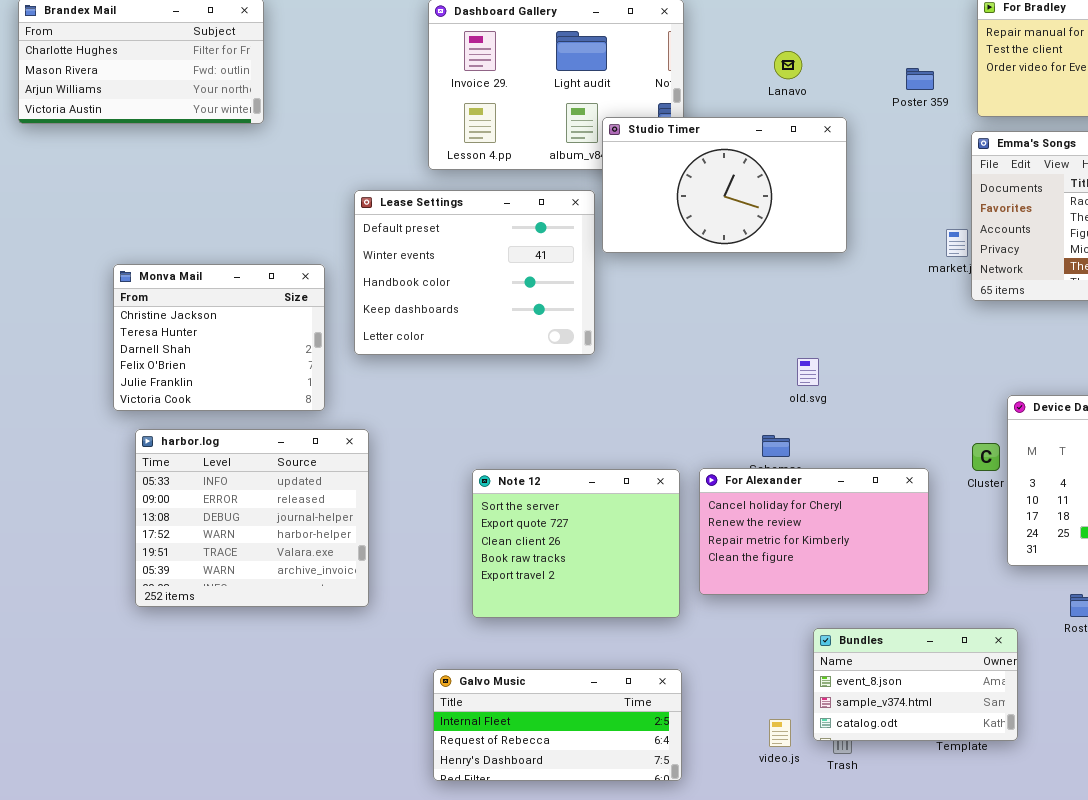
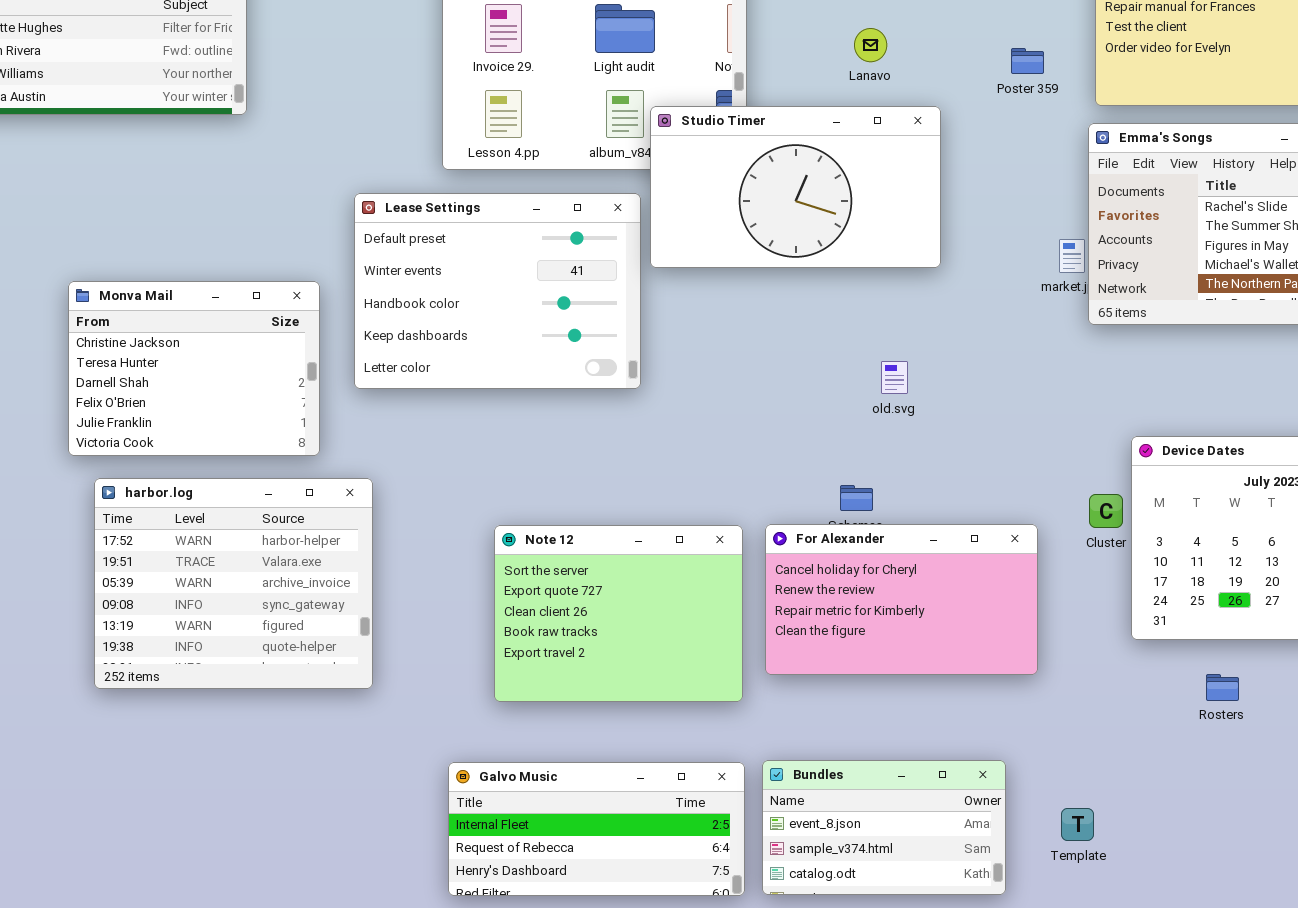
old.svg: [797,358,819,386] -> [881,361,908,394], moved
harbor.log: [135,429,369,607] -> [94,478,373,689], scrolled down 3 rows
Bundles: [813,628,1018,741] -> [762,760,1006,895], moved

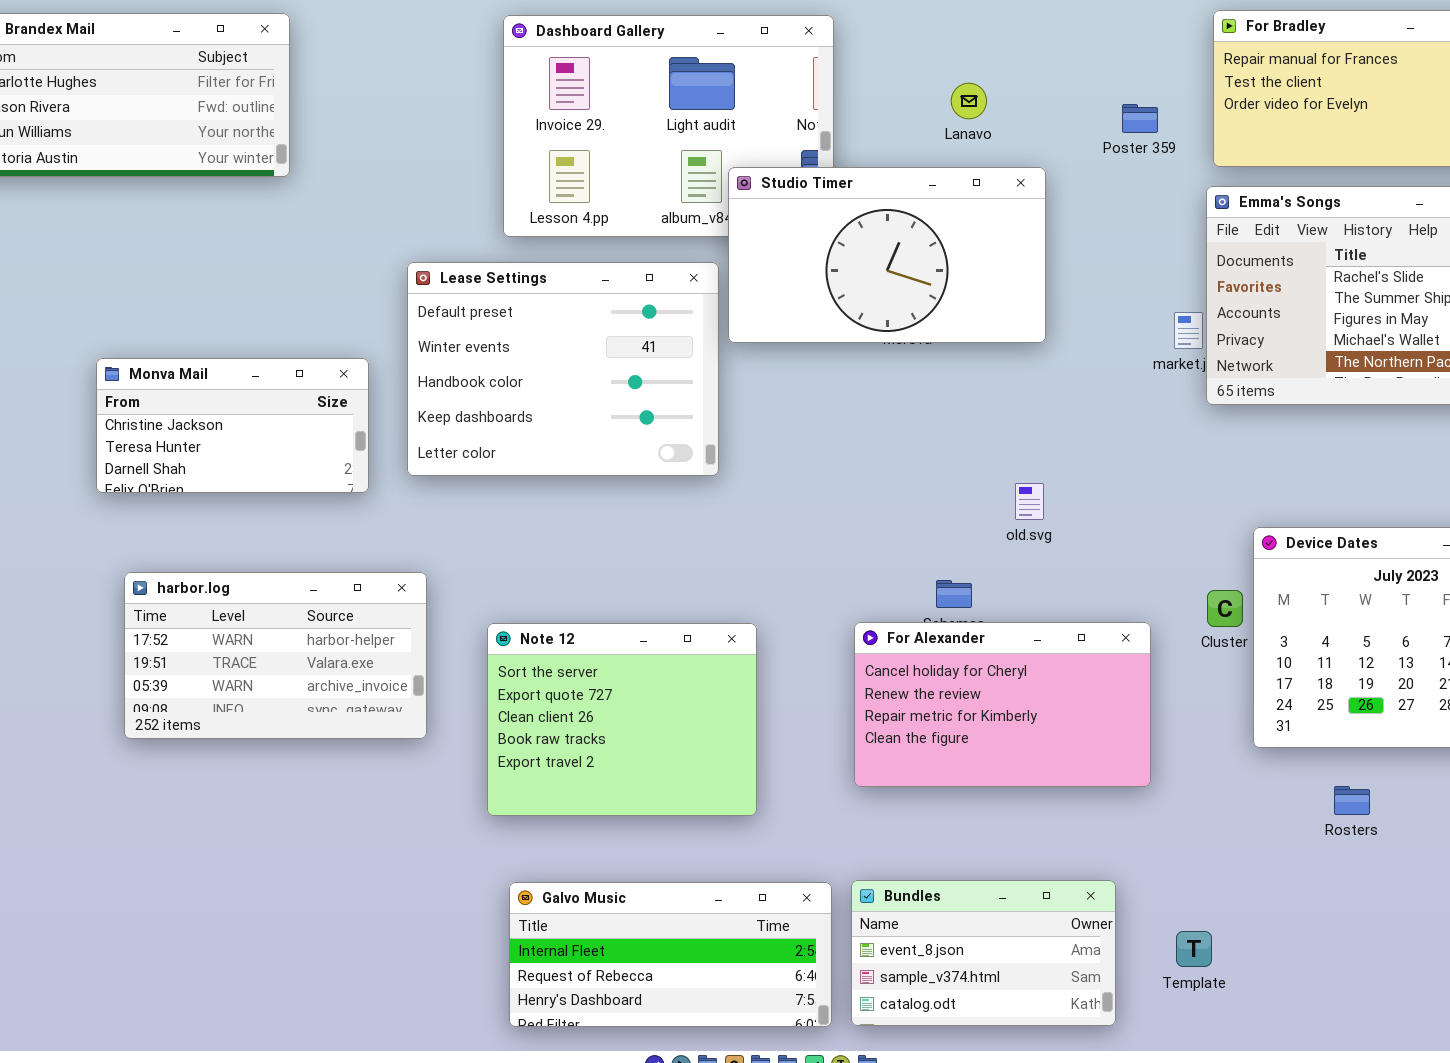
Monva Mail: [68,281,320,456] -> [96,358,369,493], resized
old.svg: [881,361,908,394] -> [1015,483,1044,520], moved
harbor.log: [94,478,373,689] -> [124,572,427,739], resized
Note 12: [494,525,743,702] -> [487,623,757,816], moved

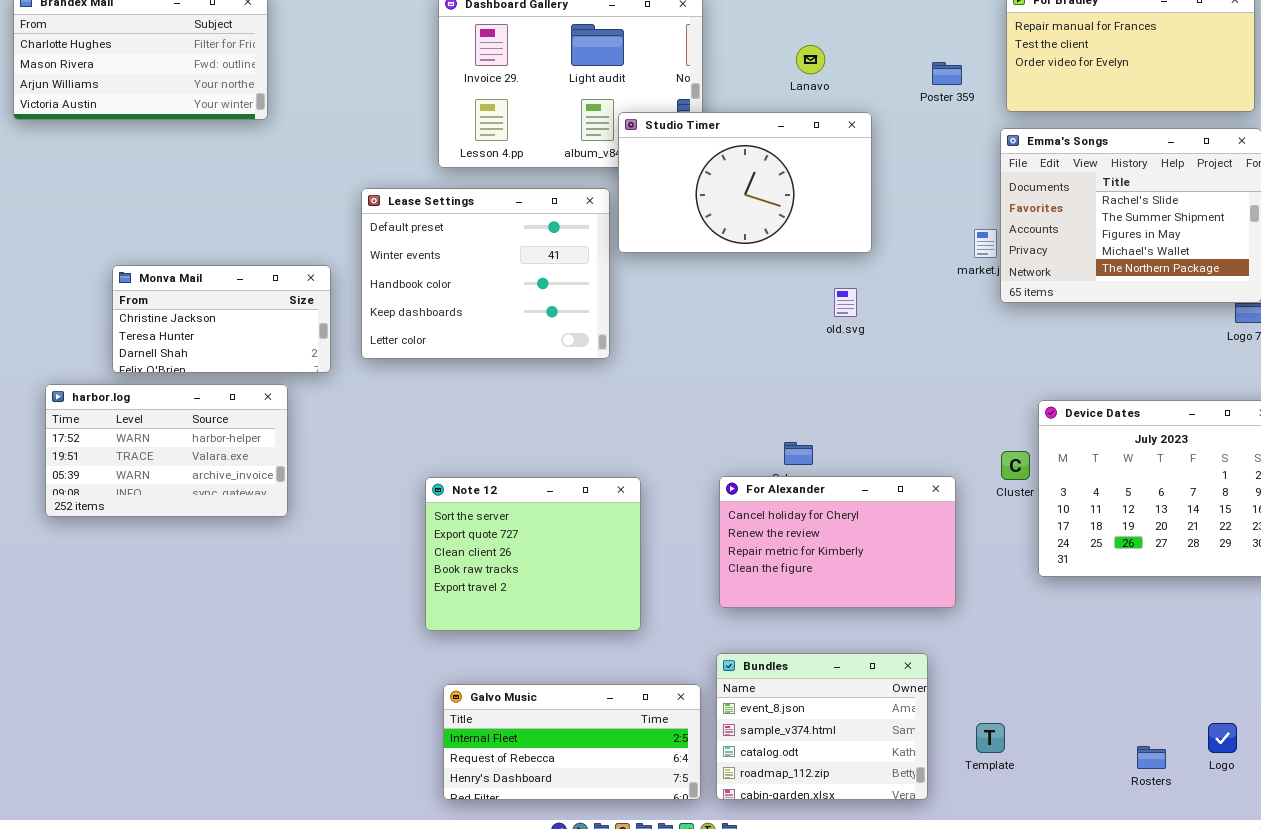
old.svg: [1015,483,1044,520] -> [834,288,857,317], moved
harbor.log: [124,572,427,739] -> [45,384,288,517], moved
Rosters: [1334,786,1370,815] -> [1137,746,1166,769], moved
Bundles: [851,880,1116,1026] -> [716,653,928,800], resized

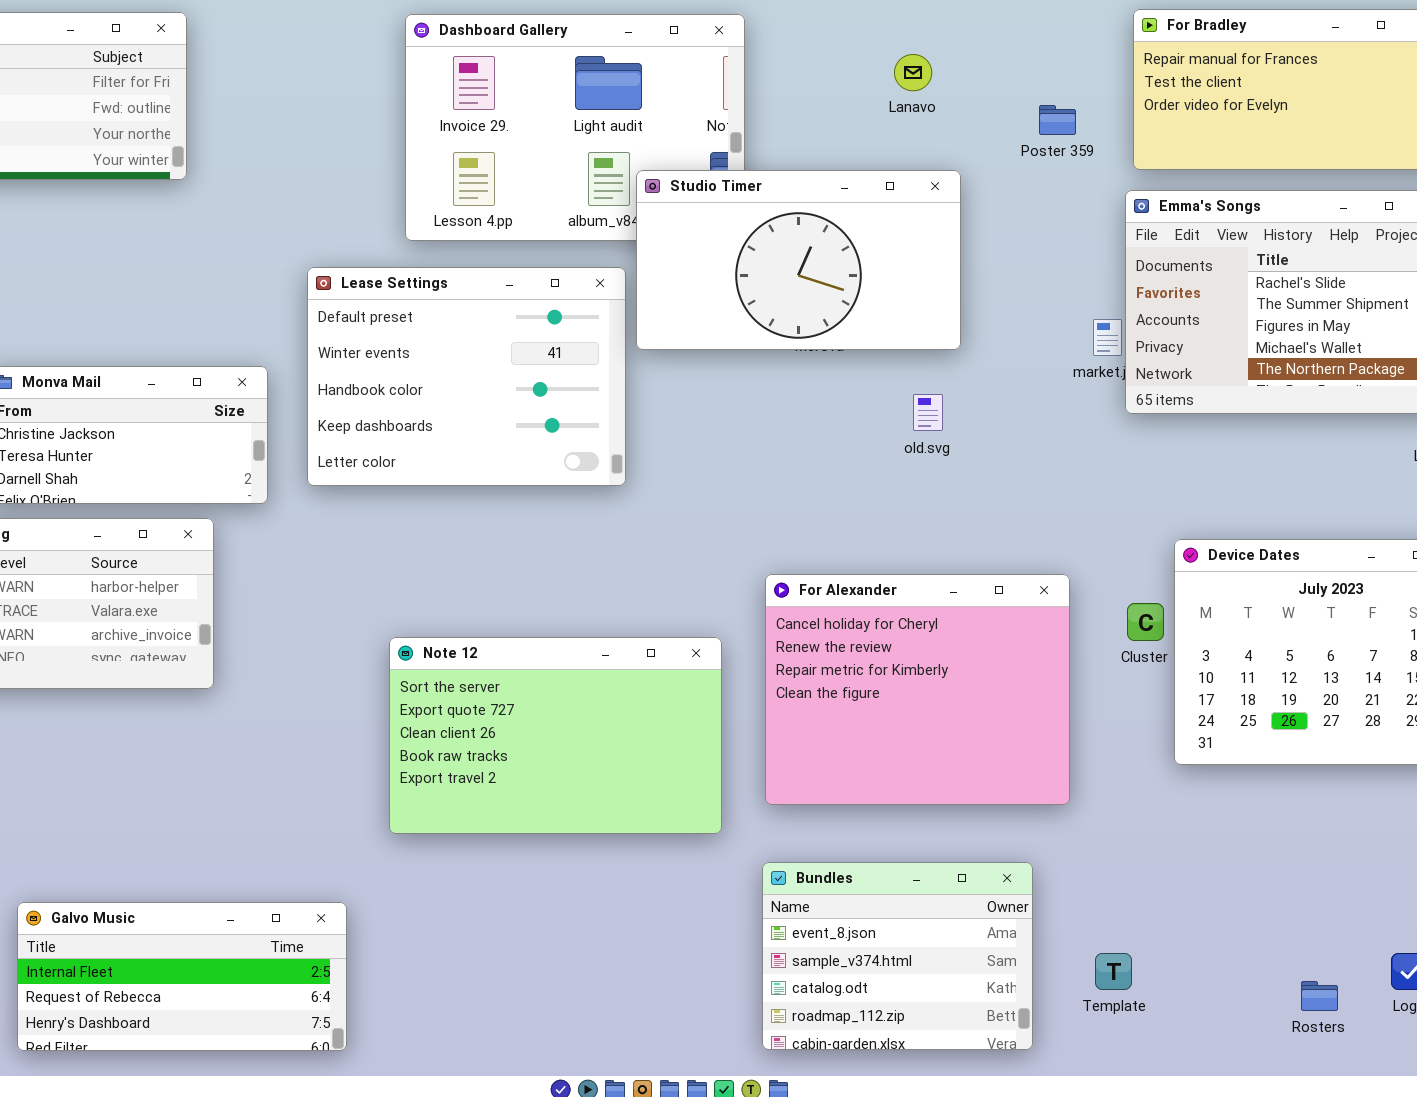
Lanavo: [796,45,825,74] -> [894,54,932,91], moved
For Alexander: [719,476,956,608] -> [765,574,1070,805], resized
Note 12: [425,477,641,631] -> [389,637,722,834], resized
Galvo Music: [443,684,701,800] -> [17,902,347,1051], moved

